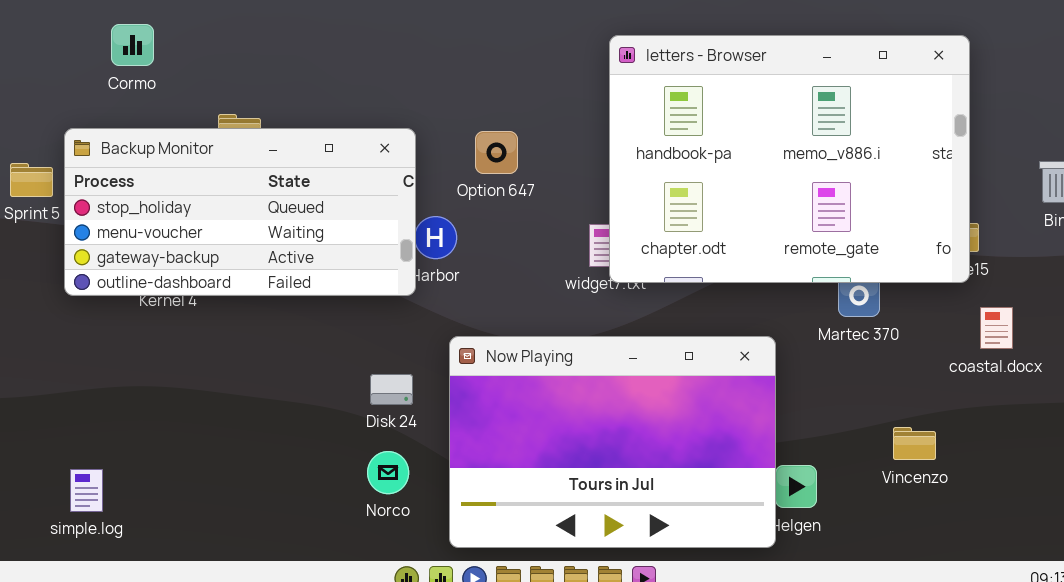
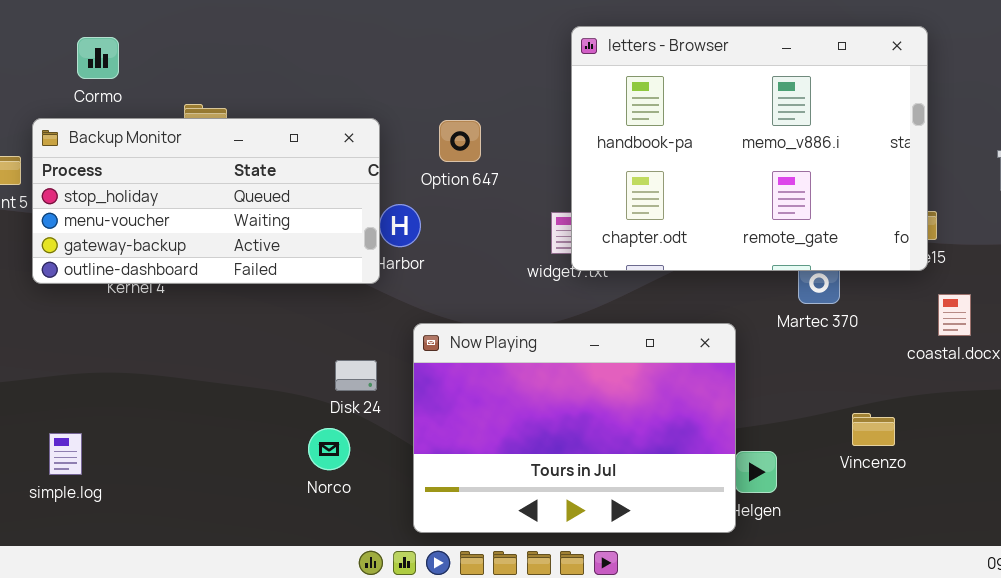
Cormo: [111,24,154,66] -> [77,37,119,79], moved
Norco: [367,451,409,494] -> [308,428,350,470], moved
simple.log: [70,469,103,512] -> [49,433,82,475], moved

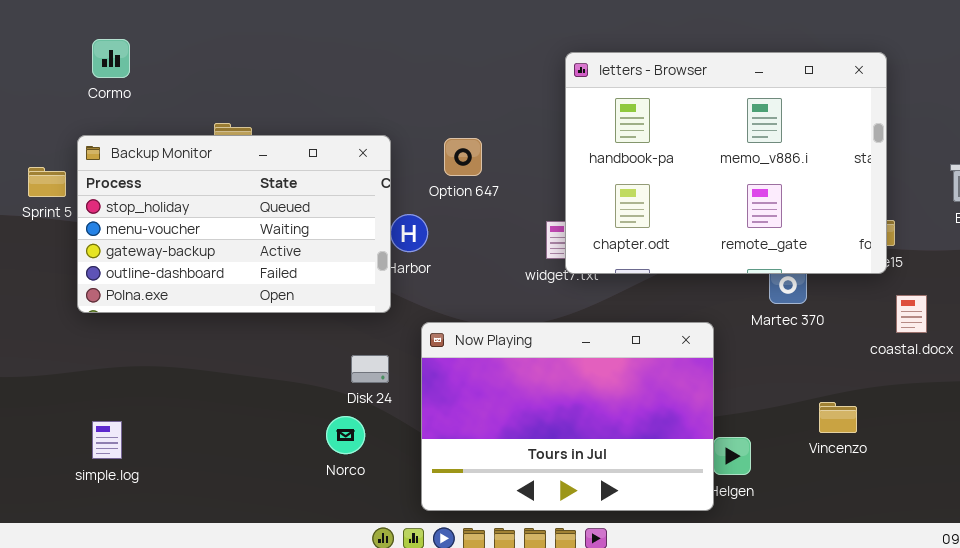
Cormo: [77,37,119,79] -> [92,39,130,78], moved
Backup Monitor: [32,118,380,284] -> [77,135,391,313], resized

